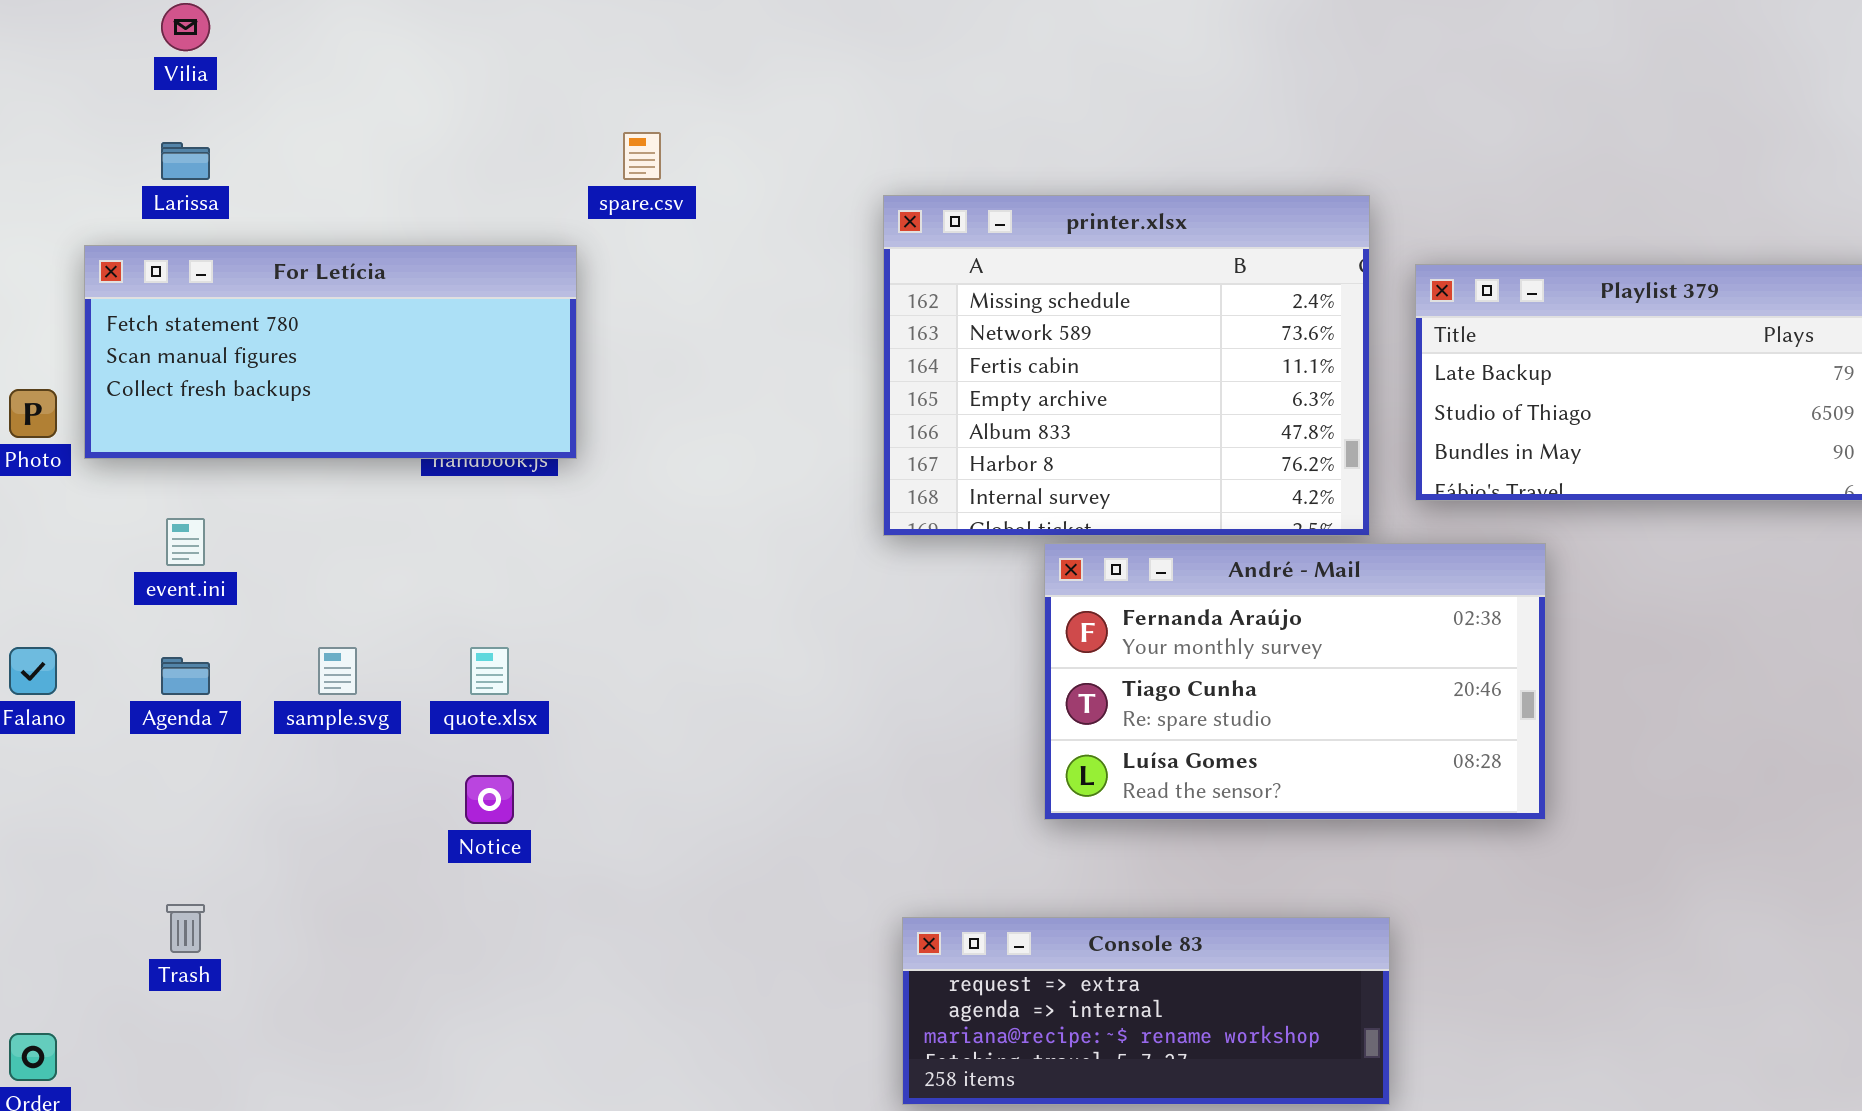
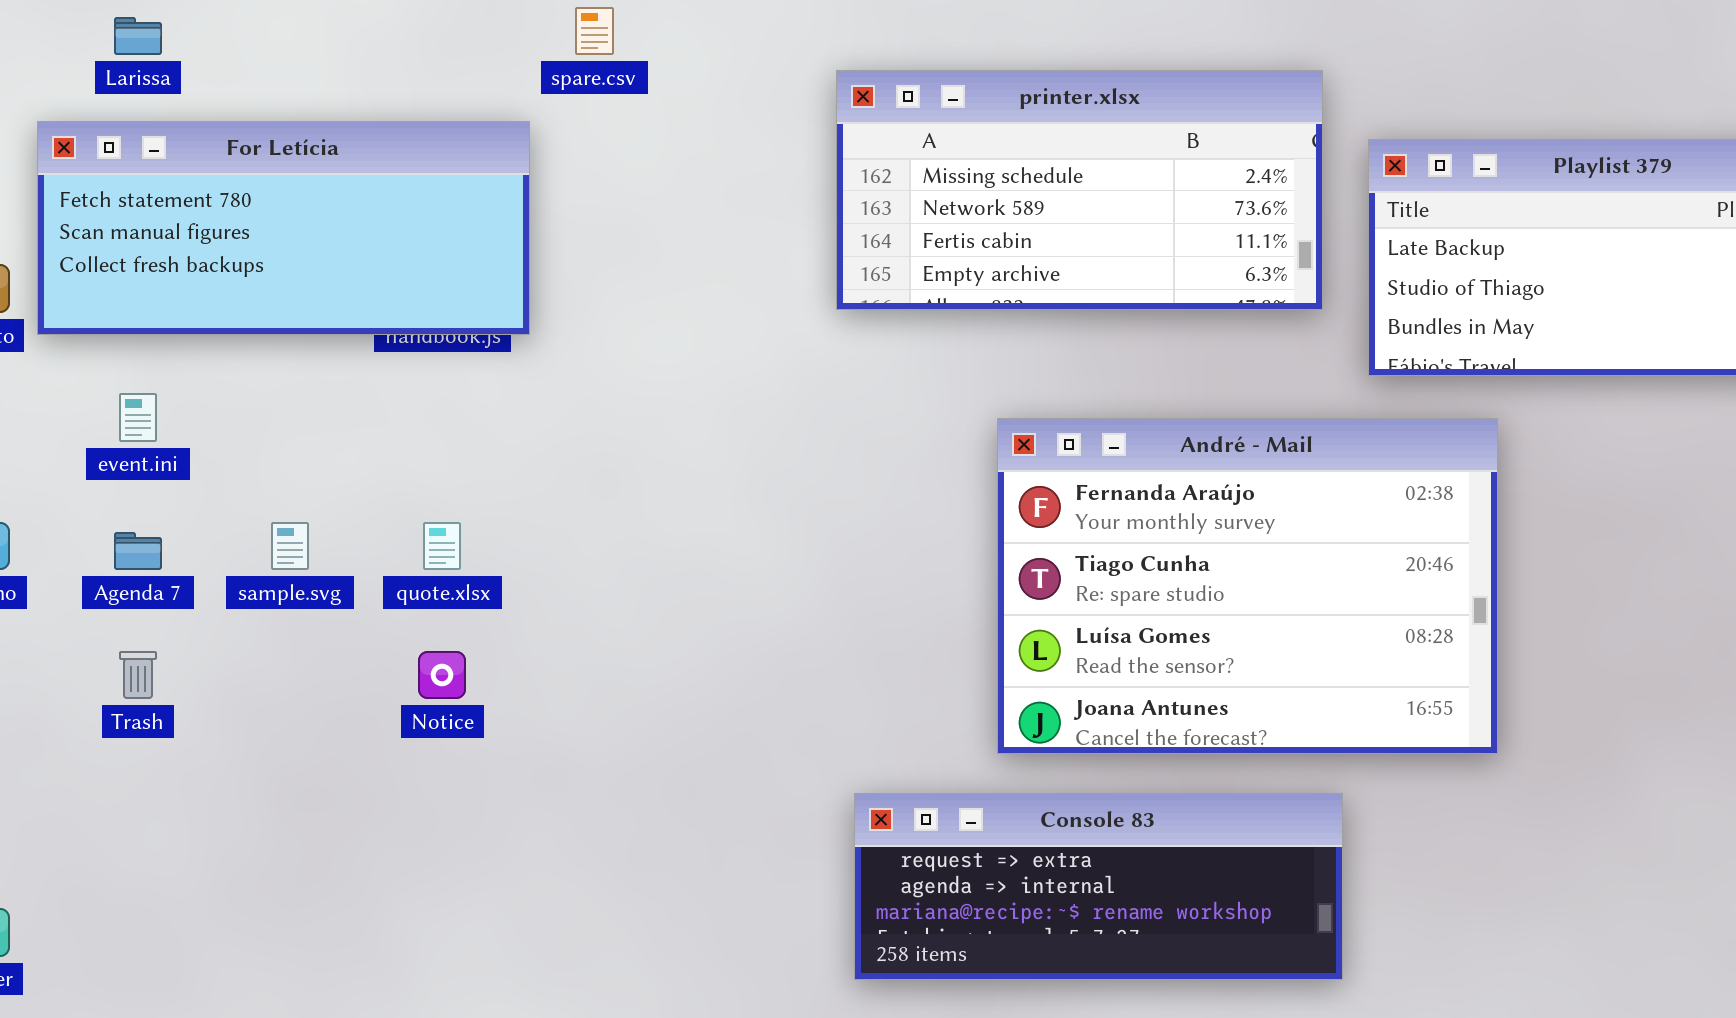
printer.xlsx: [883,195,1370,536] -> [836,70,1323,310], resized
André - Mail: [1044,543,1546,820] -> [997,418,1498,754], resized
Trash: [166,904,205,953] -> [119,651,157,699], moved

